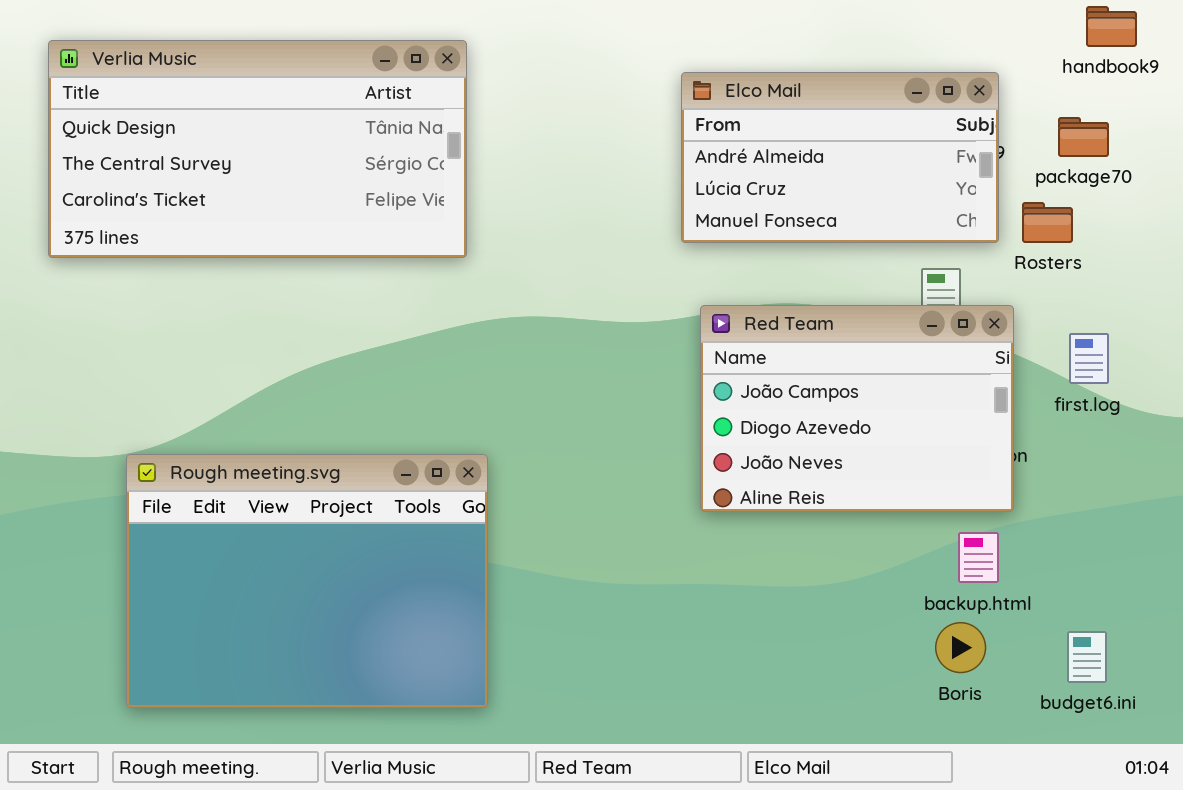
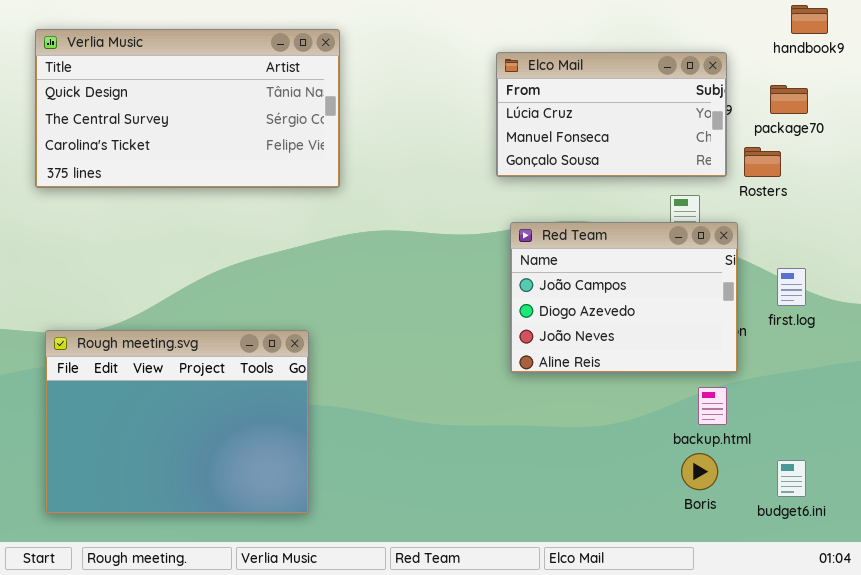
Elco Mail: [681,72,999,243] -> [496,52,727,177], scrolled down 1 row
first.log: [1069,333,1109,384] -> [777,268,806,306], moved
Rough meeting.svg: [126,454,488,708] -> [45,330,309,514], moved

